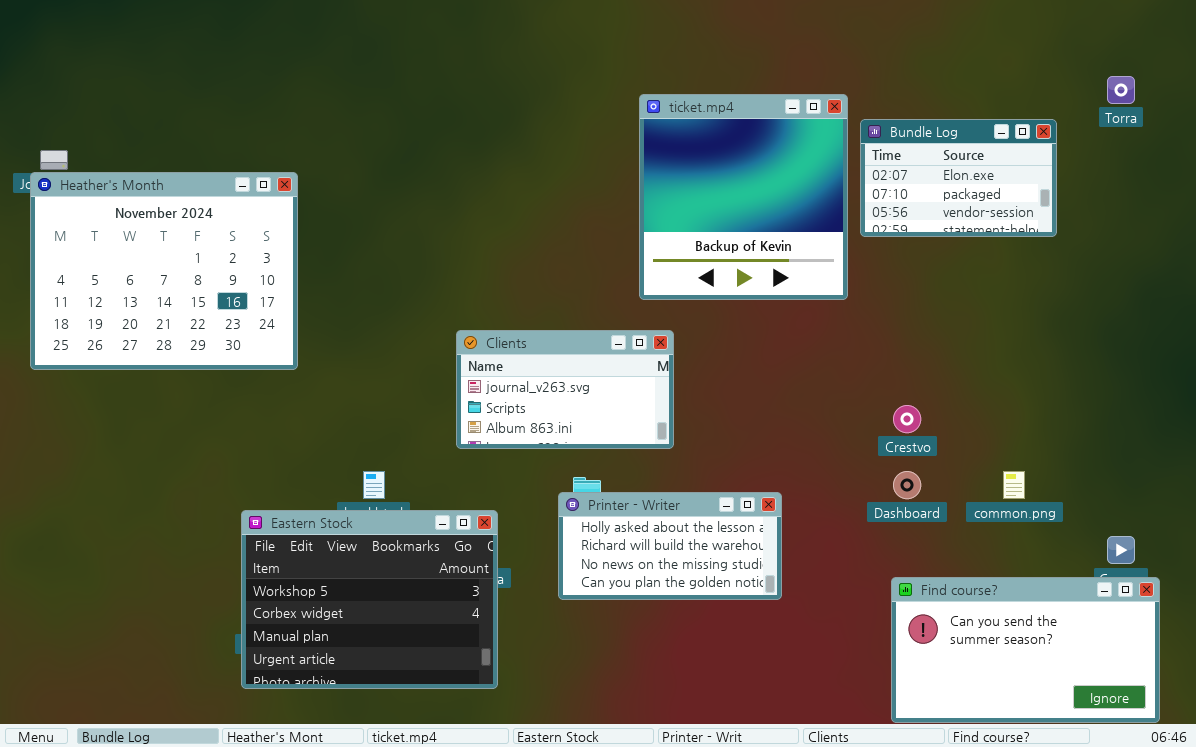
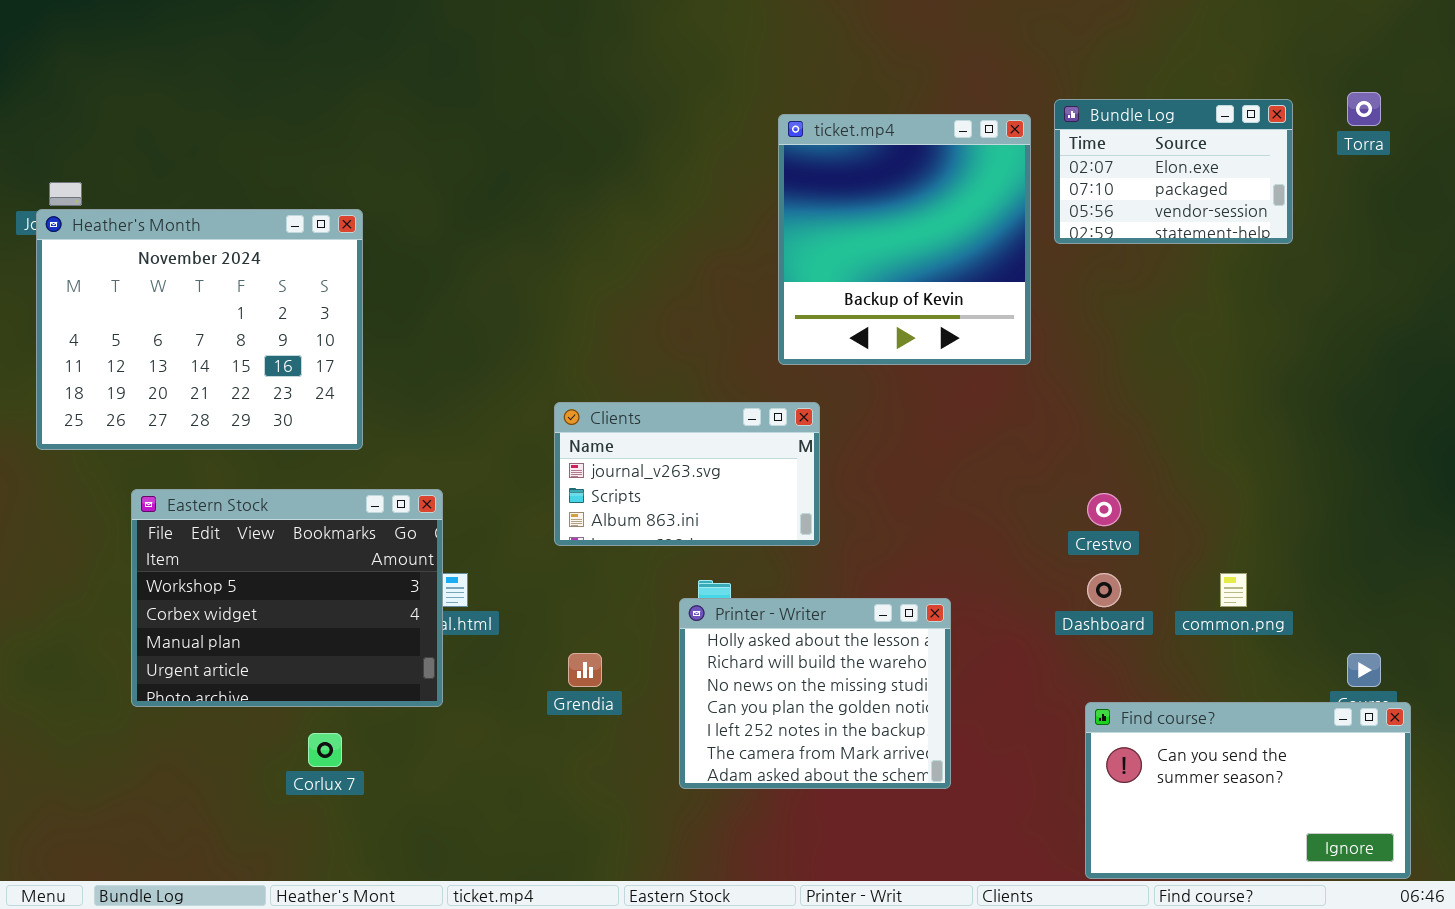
Bundle Log: [860,119,1057,237] -> [1054,99,1293,244], moved
Printer - Writer: [558,492,782,600] -> [679,598,951,789], resized
Eastern Stock: [241,510,498,689] -> [131,489,443,707], moved

